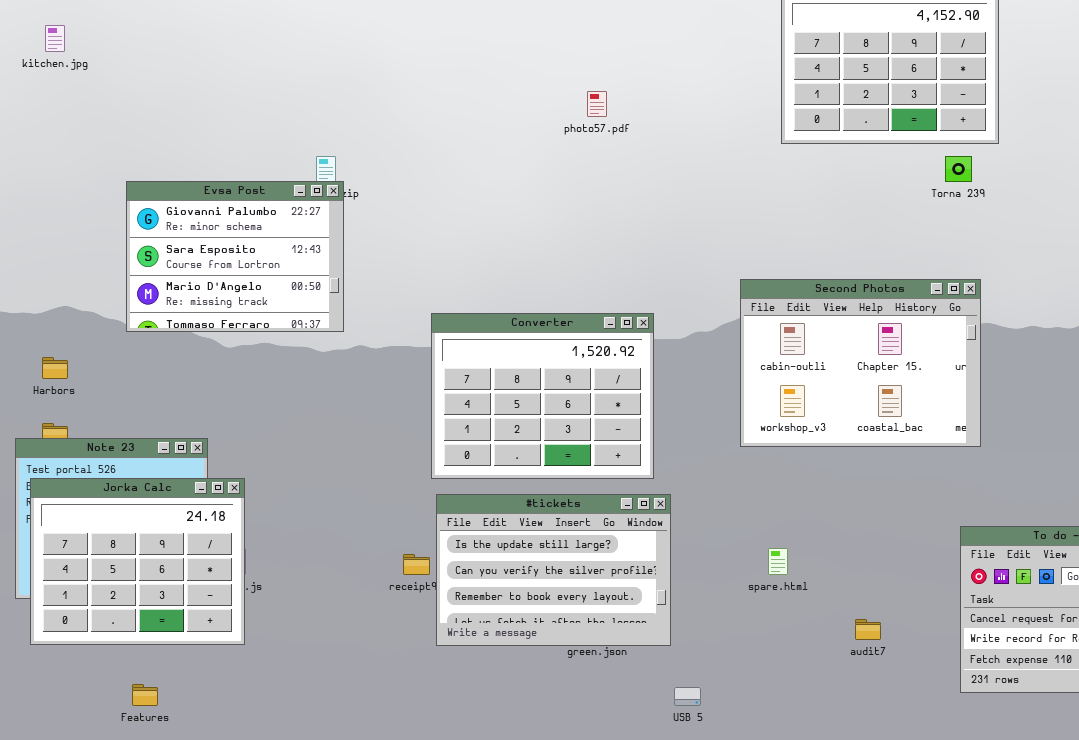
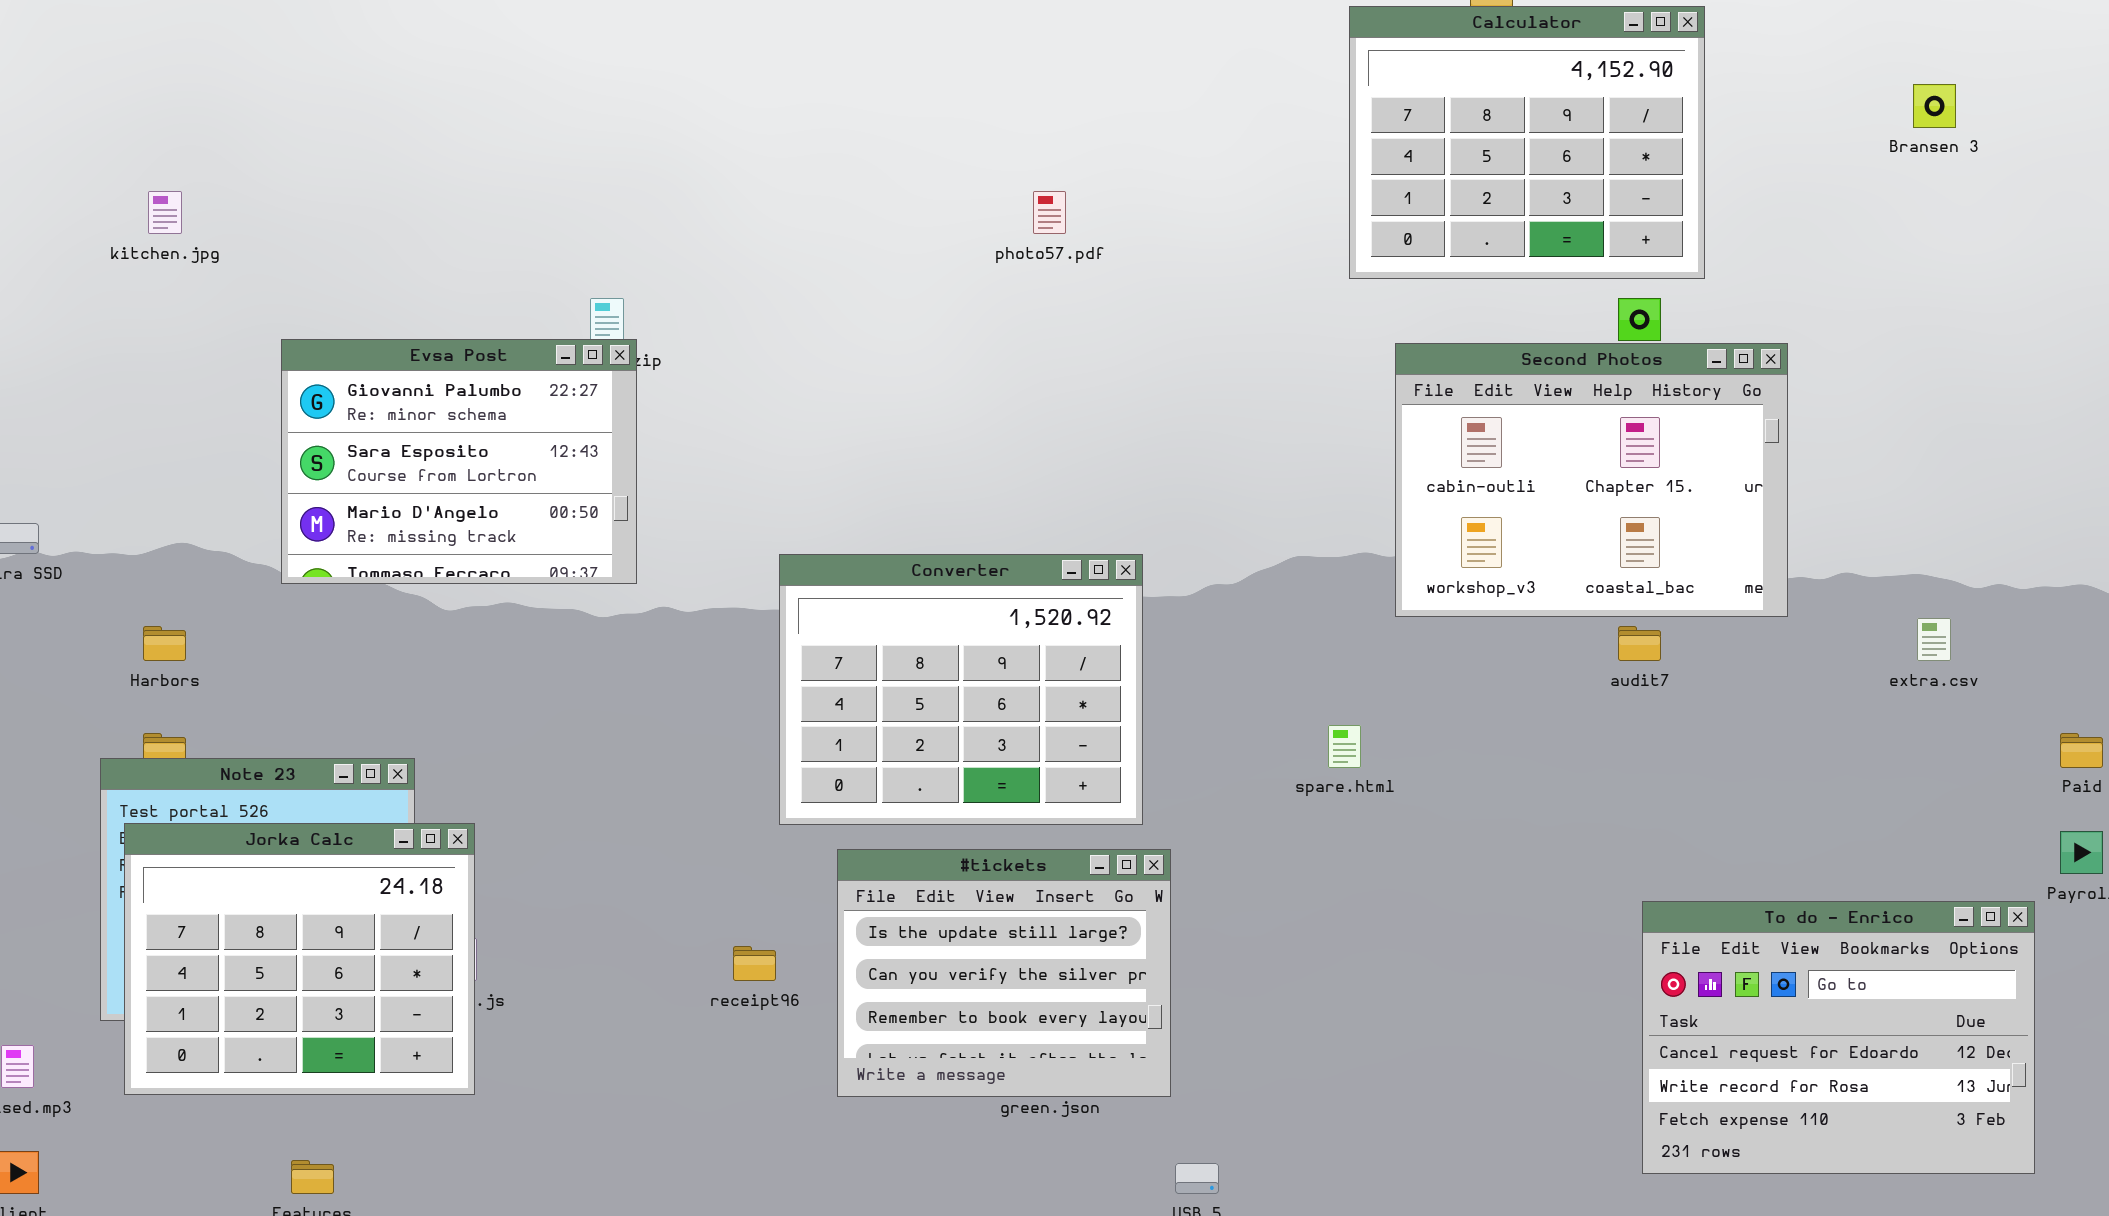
kitchen.jpg: [45,25,65,52] -> [148,191,182,234], moved
Second Photos: [740,279,981,447] -> [1395,343,1788,617], moved
#tickets: [436,494,671,646] -> [837,849,1171,1097], resized
spare.html: [768,548,788,575] -> [1328,725,1361,768], moved
audit7: [855,619,881,640] -> [1618,626,1661,661], moved

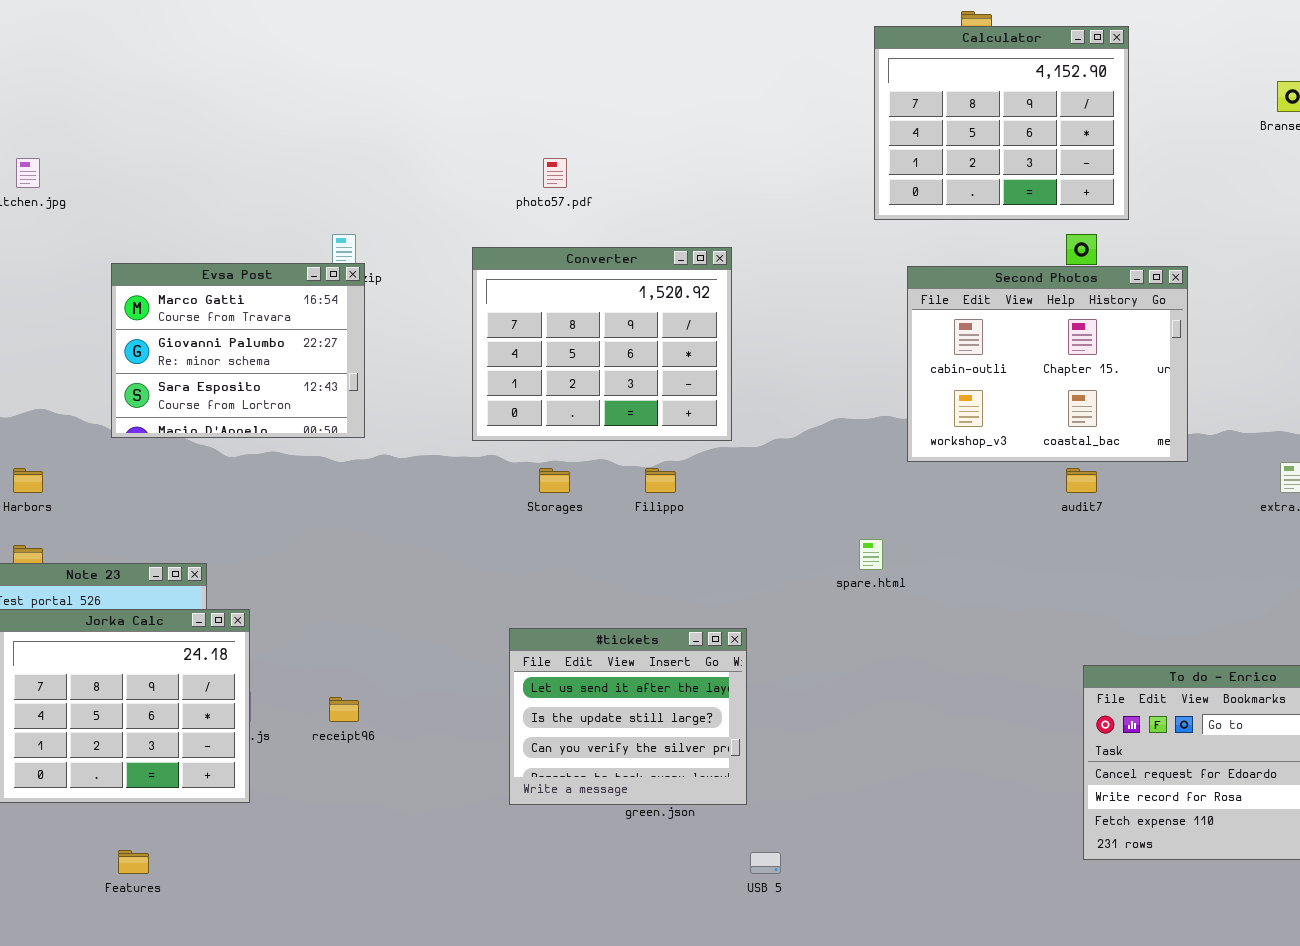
photo57.pdf: [1033,191,1066,234] -> [543,158,567,188], moved
Evsa Post: [281,339,637,584] -> [111,263,365,438], scrolled up 1 row
Converter: [779,554,1143,825] -> [472,247,732,441], moved
#tickets: [837,849,1171,1097] -> [509,628,747,805], scrolled up 1 row
receipt96: [733,946,776,981] -> [329,697,359,722], moved

